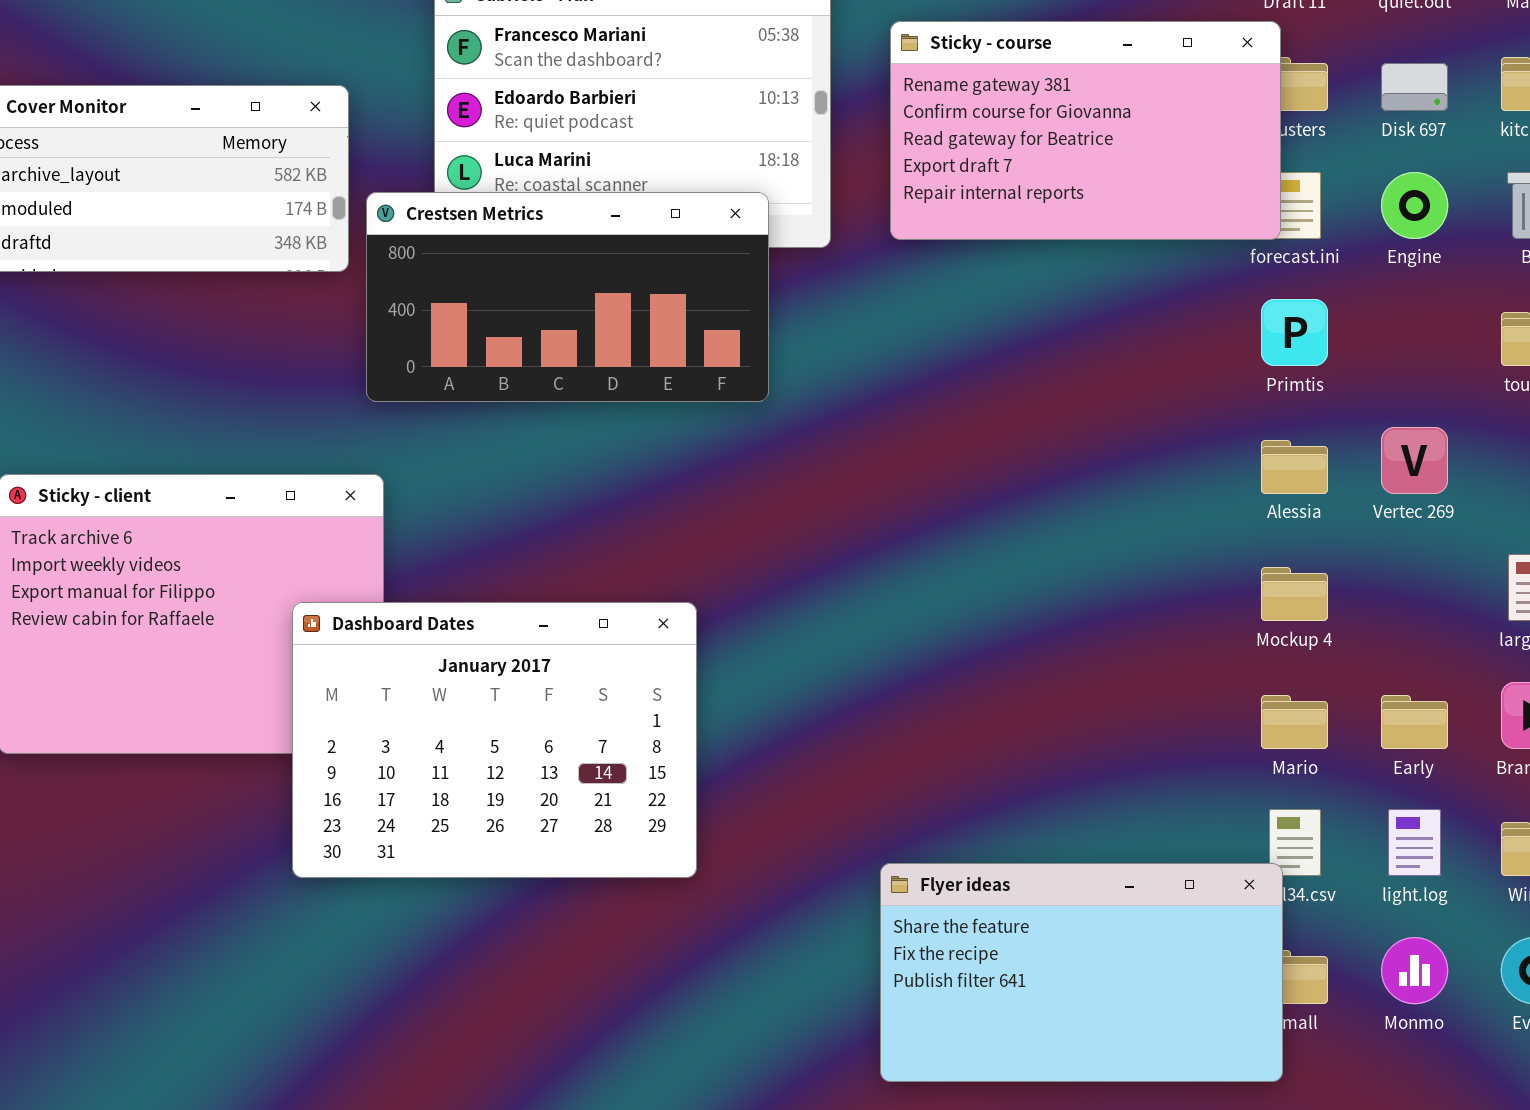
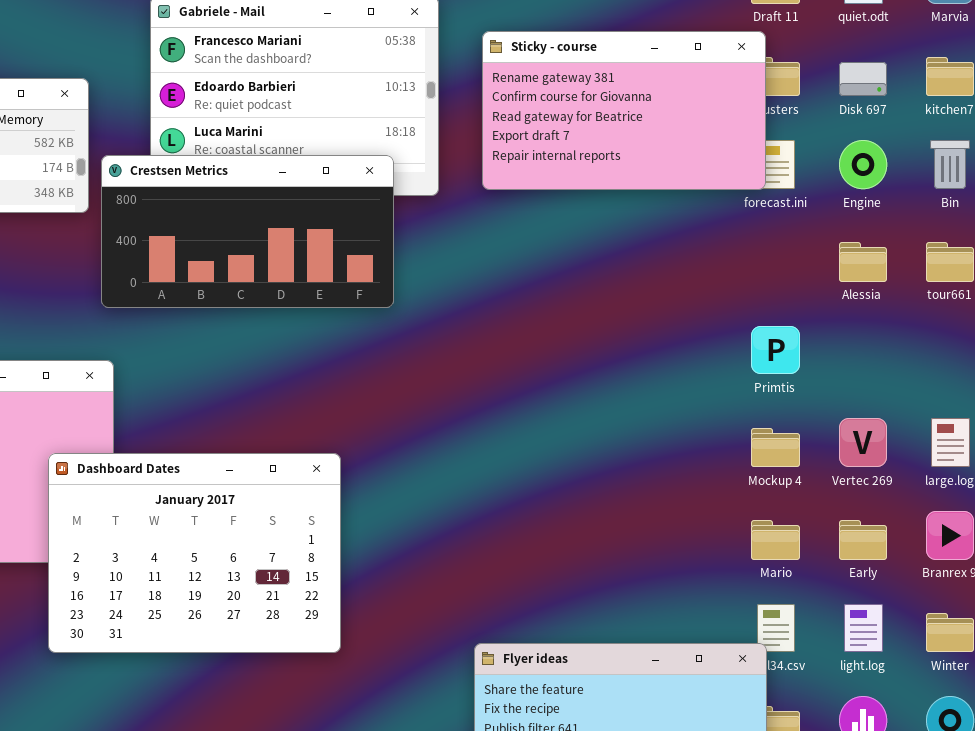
Primtis: [1261,299,1328,366] -> [751,326,800,374], moved
Vertec 269: [1381,427,1448,494] -> [839,418,887,467], moved
Alessia: [1261,440,1328,494] -> [839,242,887,282], moved

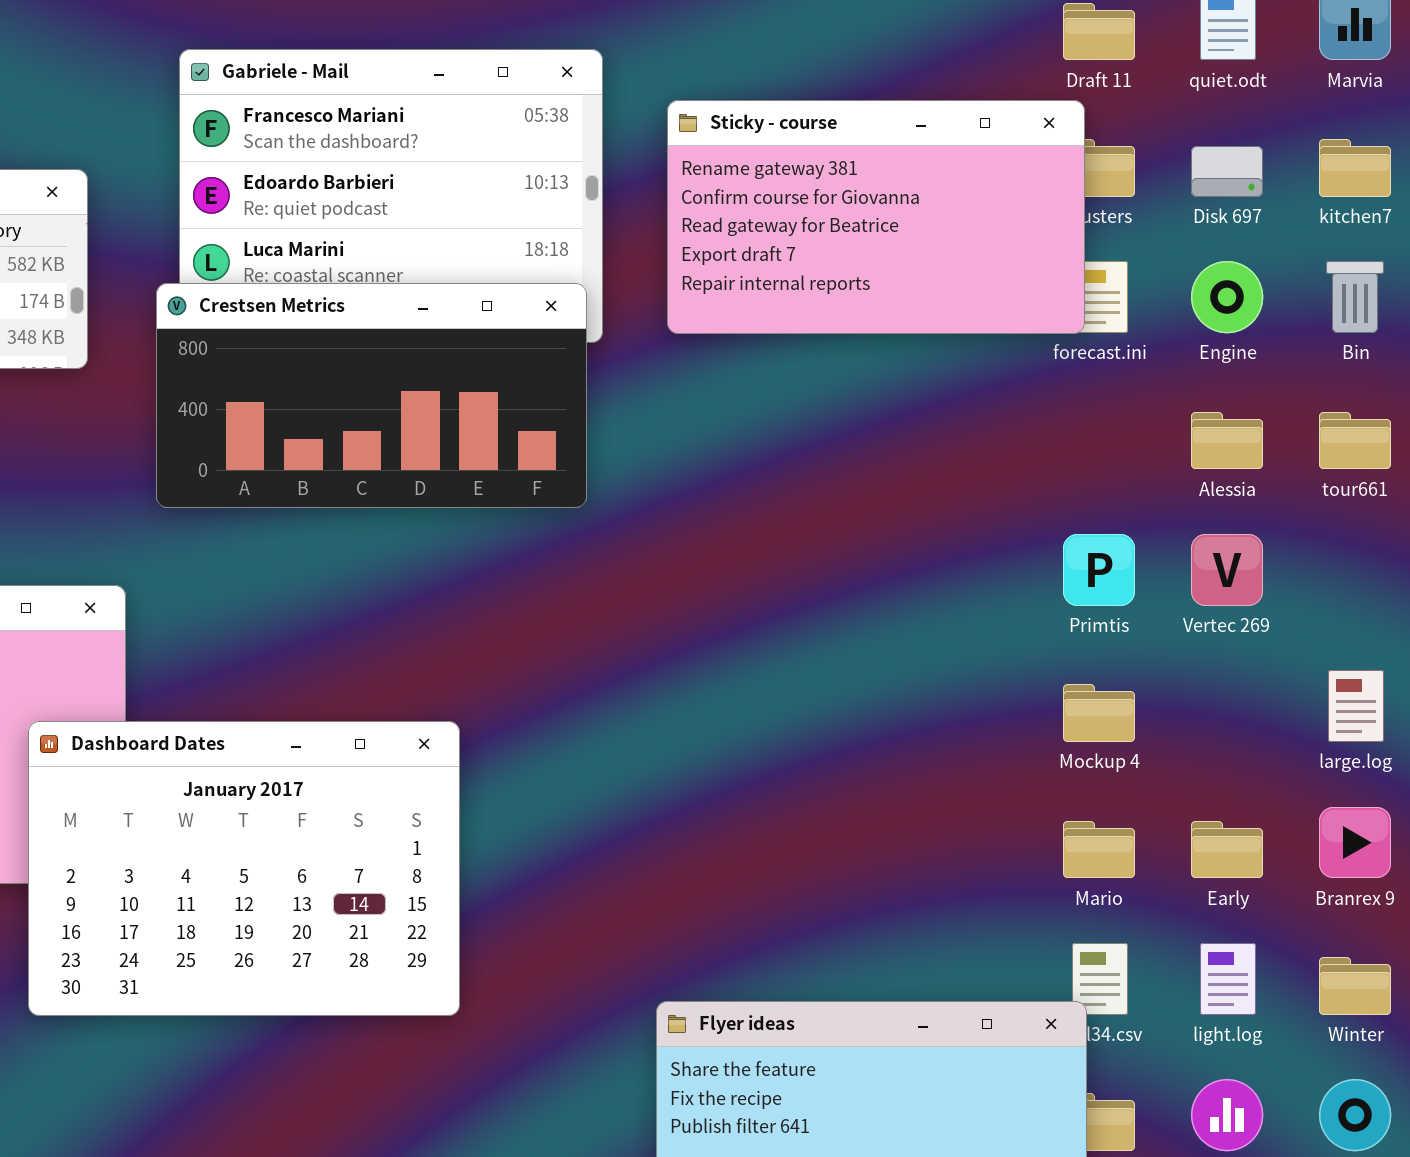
Crestsen Metrics: [101,155,394,308] -> [156,283,587,508], moved
Vertec 269: [839,418,887,467] -> [1191,534,1263,606], moved

